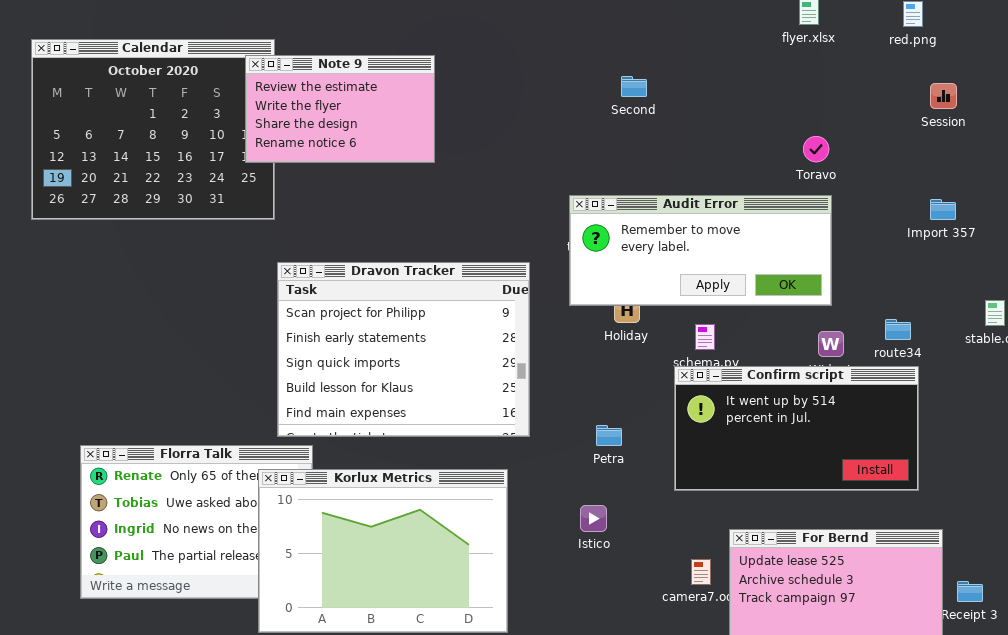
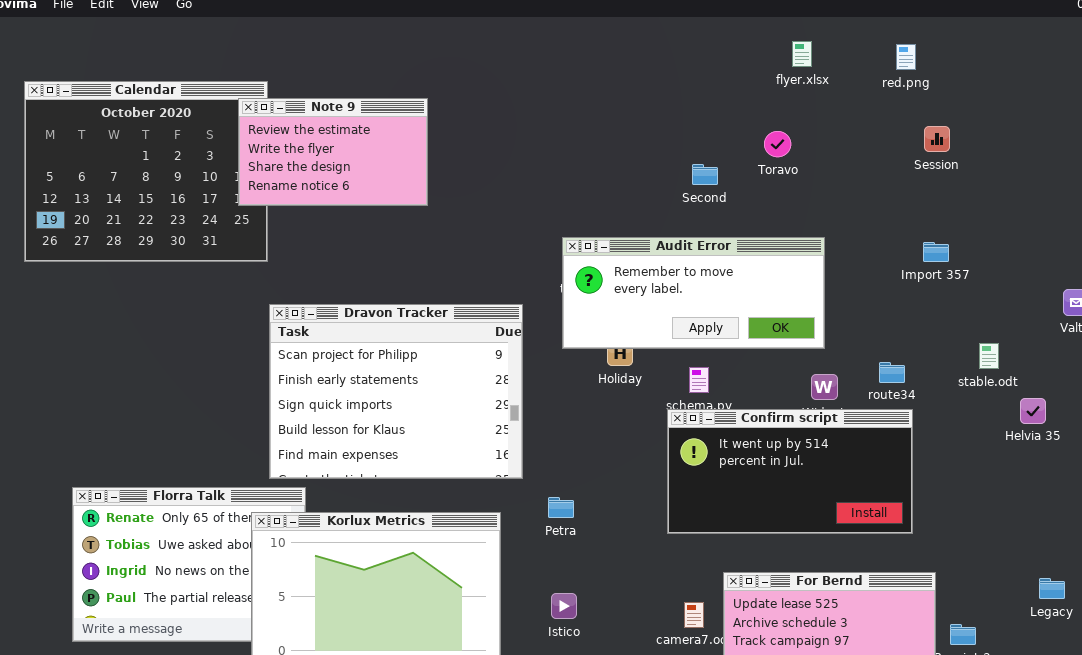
Second: [621,76,647,97] -> [692,164,718,185], moved
Toravo: [803,136,829,162] -> [764,131,791,157], moved
Petra: [596,425,622,446] -> [548,497,574,518], moved
Istico: [580,505,607,532] -> [551,593,577,619], moved

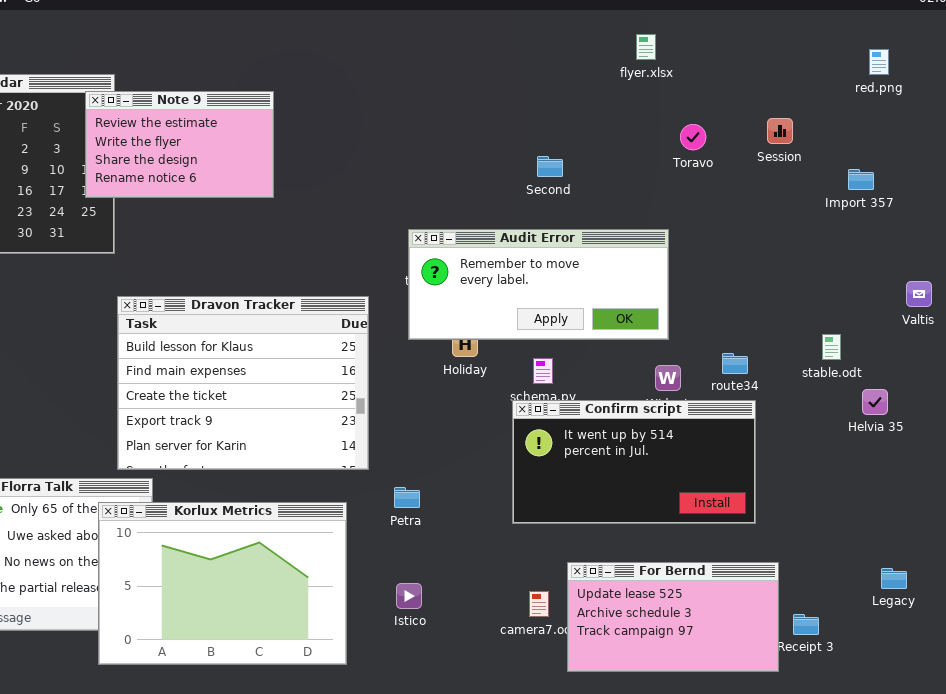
red.png: [896,44,916,70] -> [869,49,889,75], moved
Toravo: [764,131,791,157] -> [680,124,706,150], moved
Import 357: [923,242,949,262] -> [848,169,874,190], moved
Dravon Tracker: [269,304,523,479] -> [117,296,369,470], scrolled down 3 rows

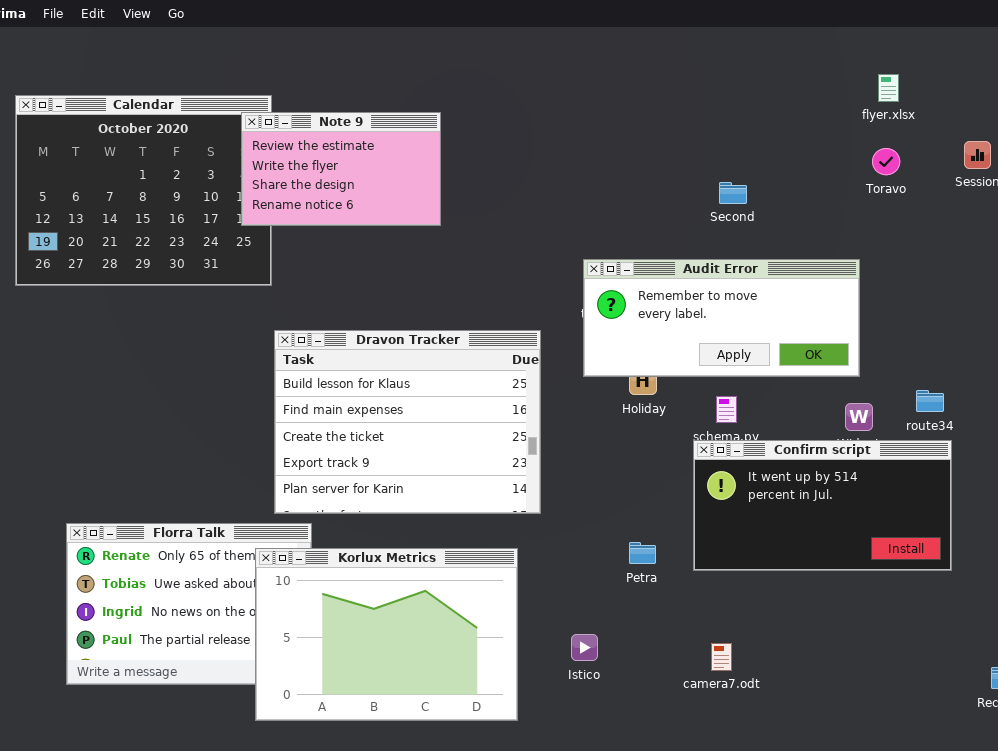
flyer.xlsx: [636,34,656,60] -> [878,74,899,102], moved
Petra: [394,487,420,508] -> [629,542,656,564], moved
For Bernd: [567,562,779,672] -> none, closed

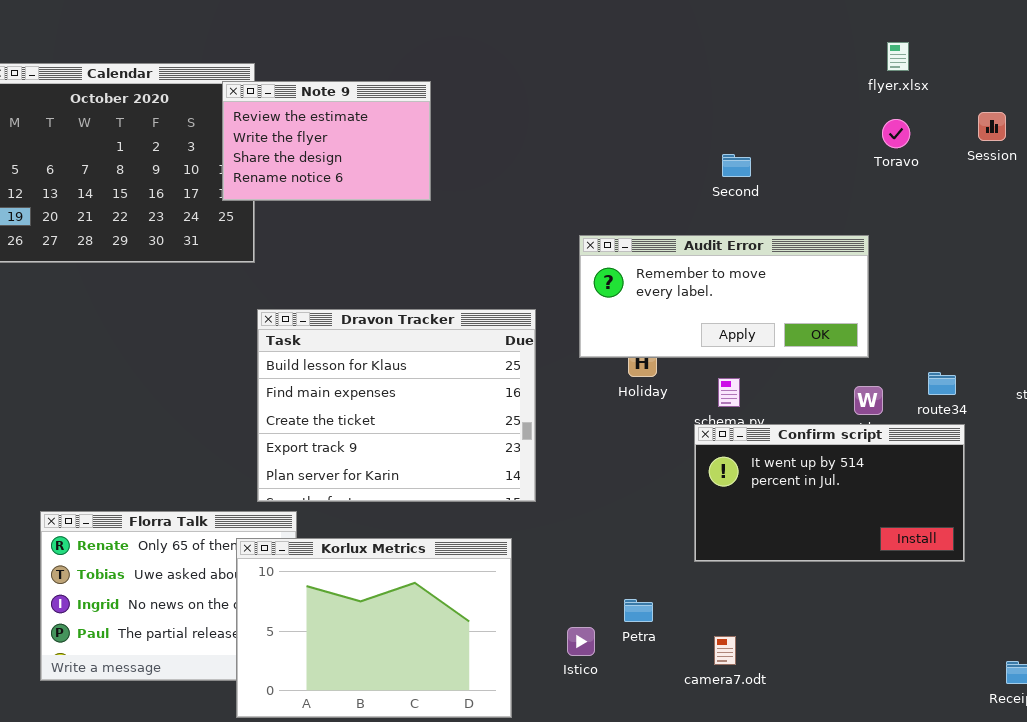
Petra: [629,542,656,564] -> [624,599,653,622], moved

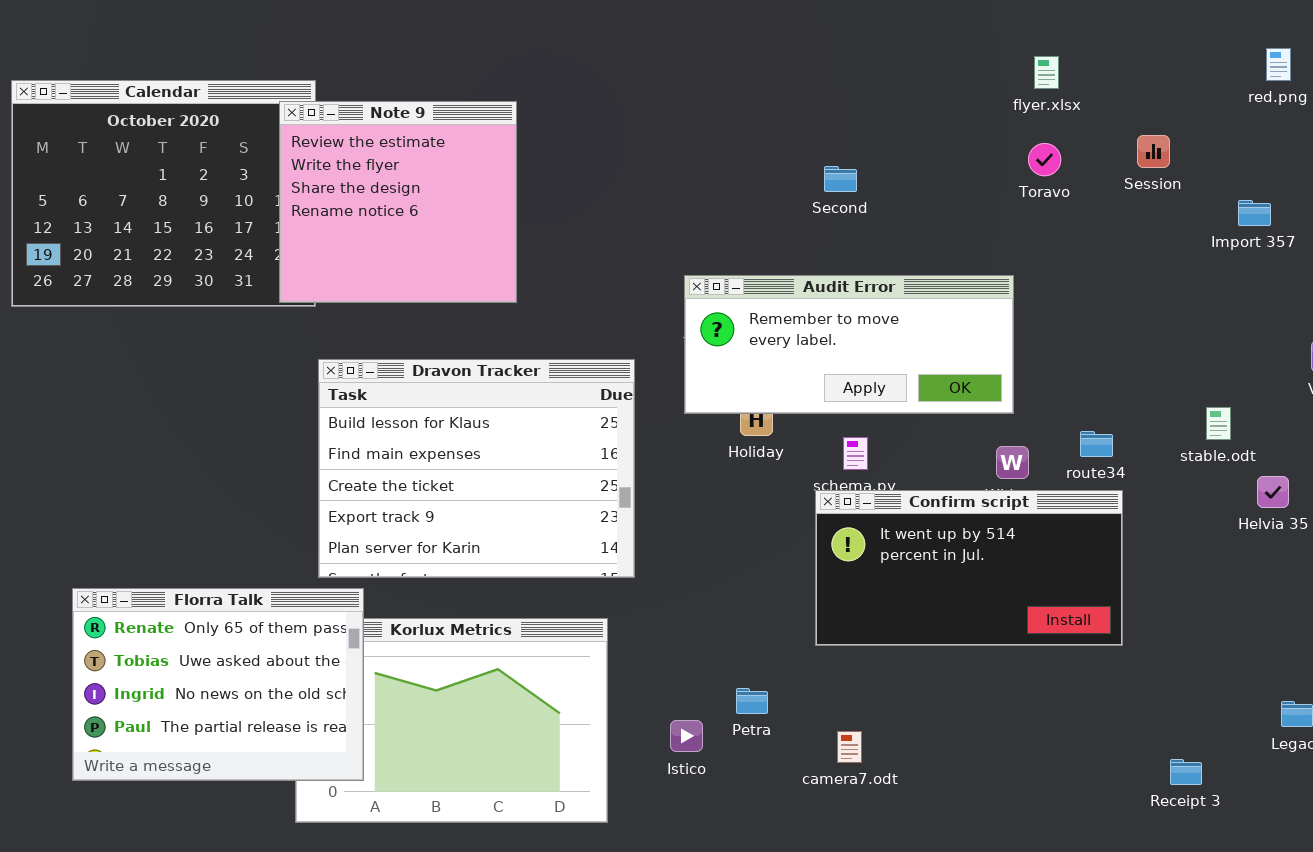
Note 9: [222,81,431,201] -> [279,101,517,303], resized
Second: [722,154,751,177] -> [824,166,857,192], moved
Florra Talk: [40,511,297,681] -> [72,588,364,781], raised

